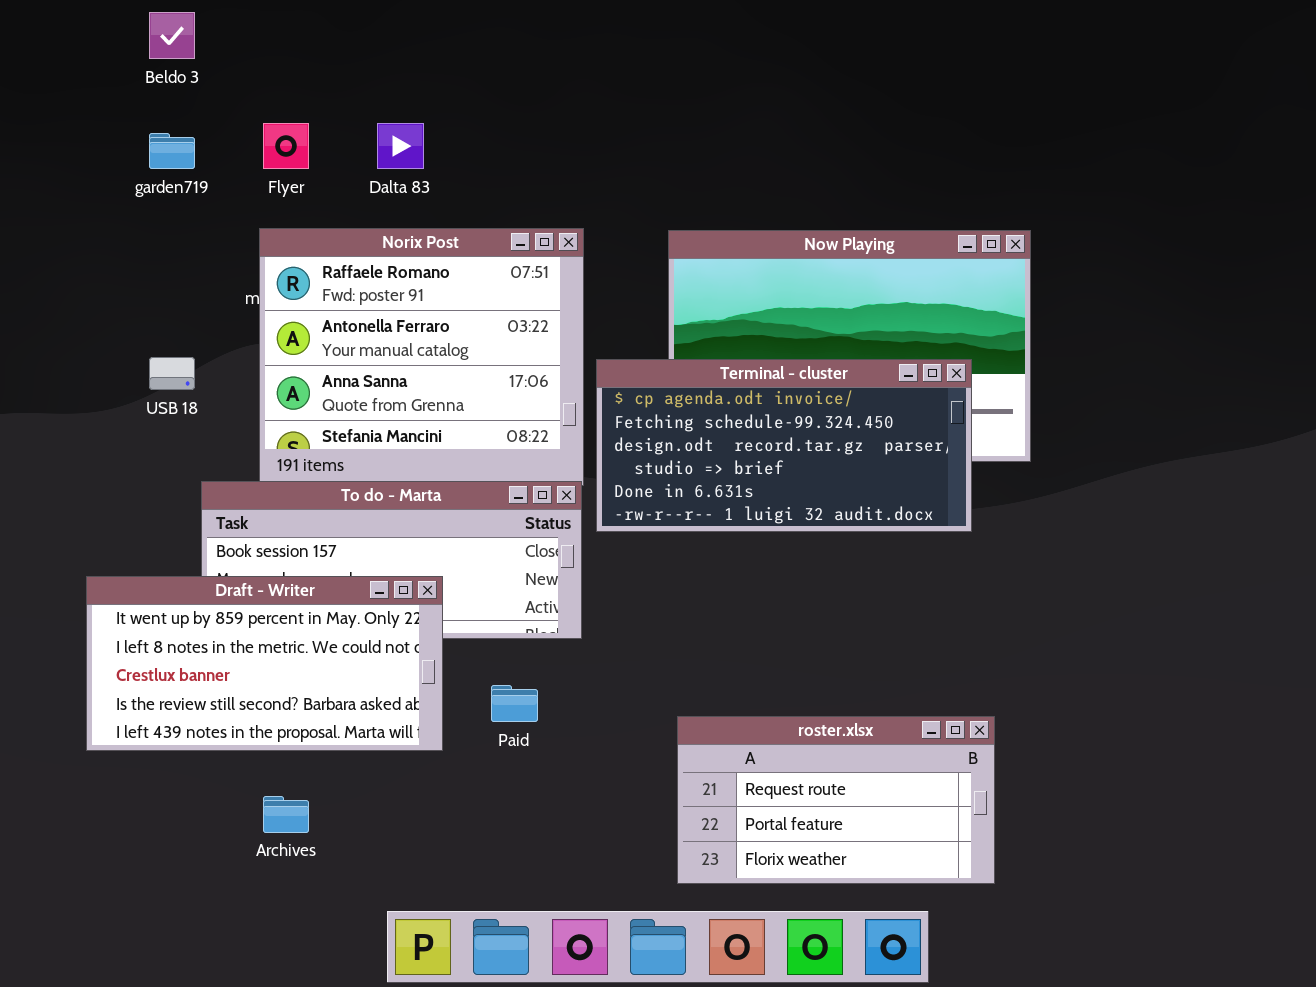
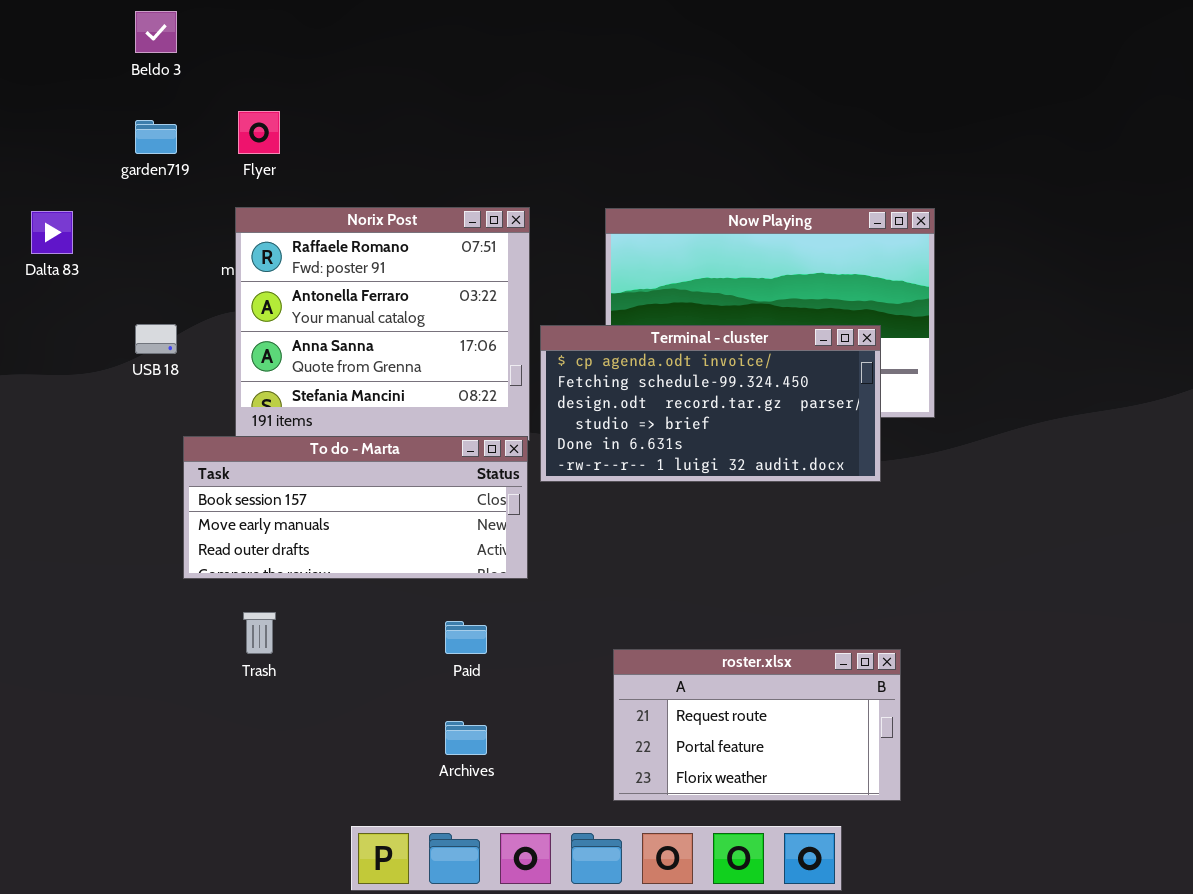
Dalta 83: [377,123,424,169] -> [31,211,73,254], moved
Draft - Writer: [86,576,443,751] -> none, closed
Archives: [263,796,309,833] -> [445,721,487,755], moved

